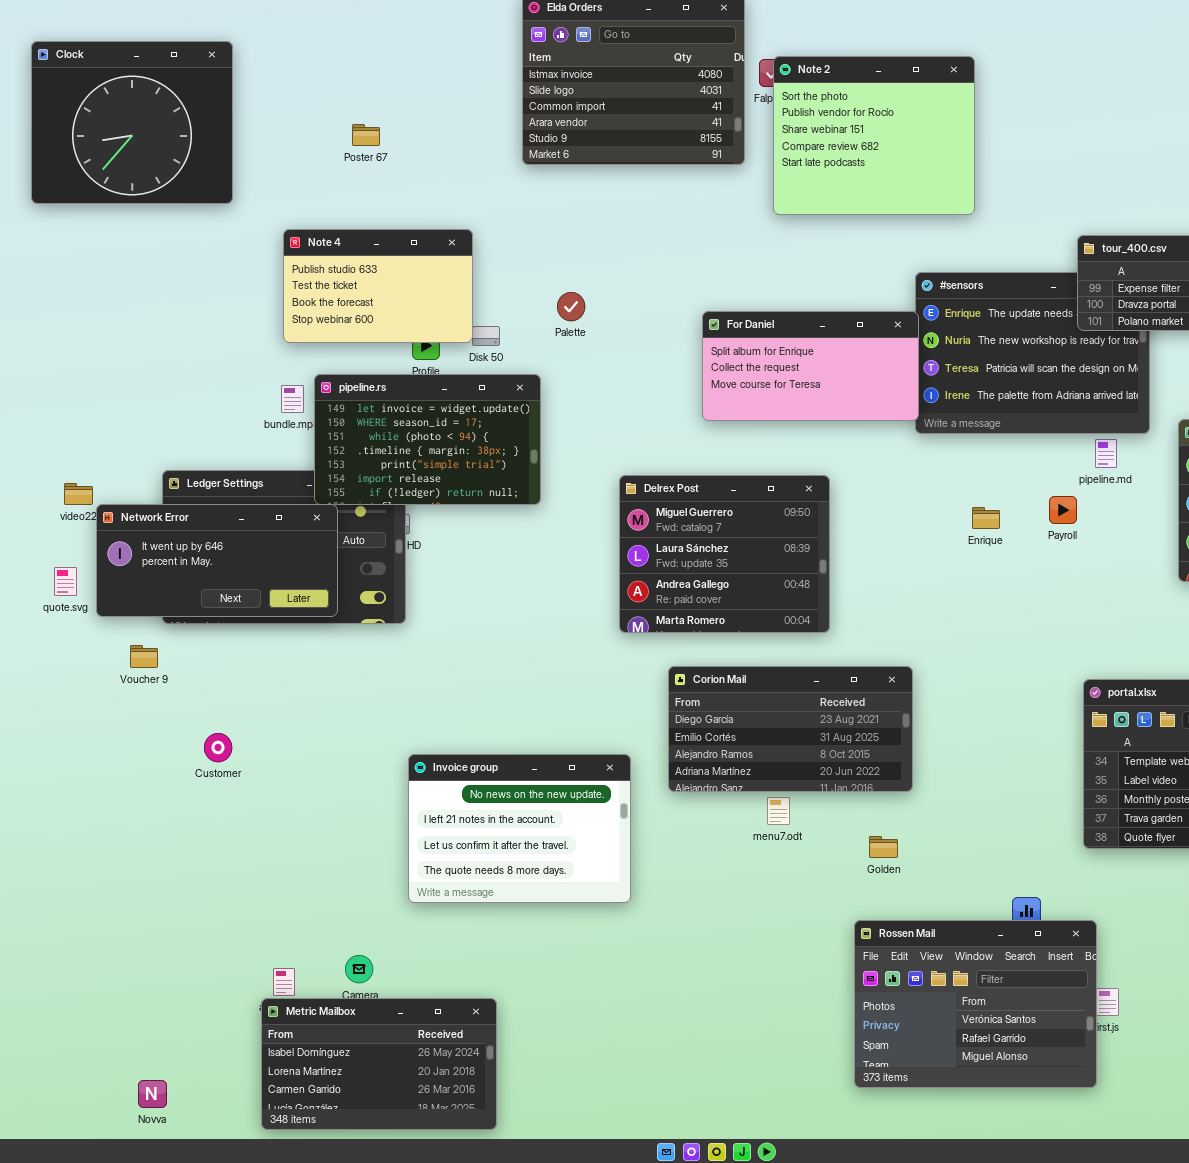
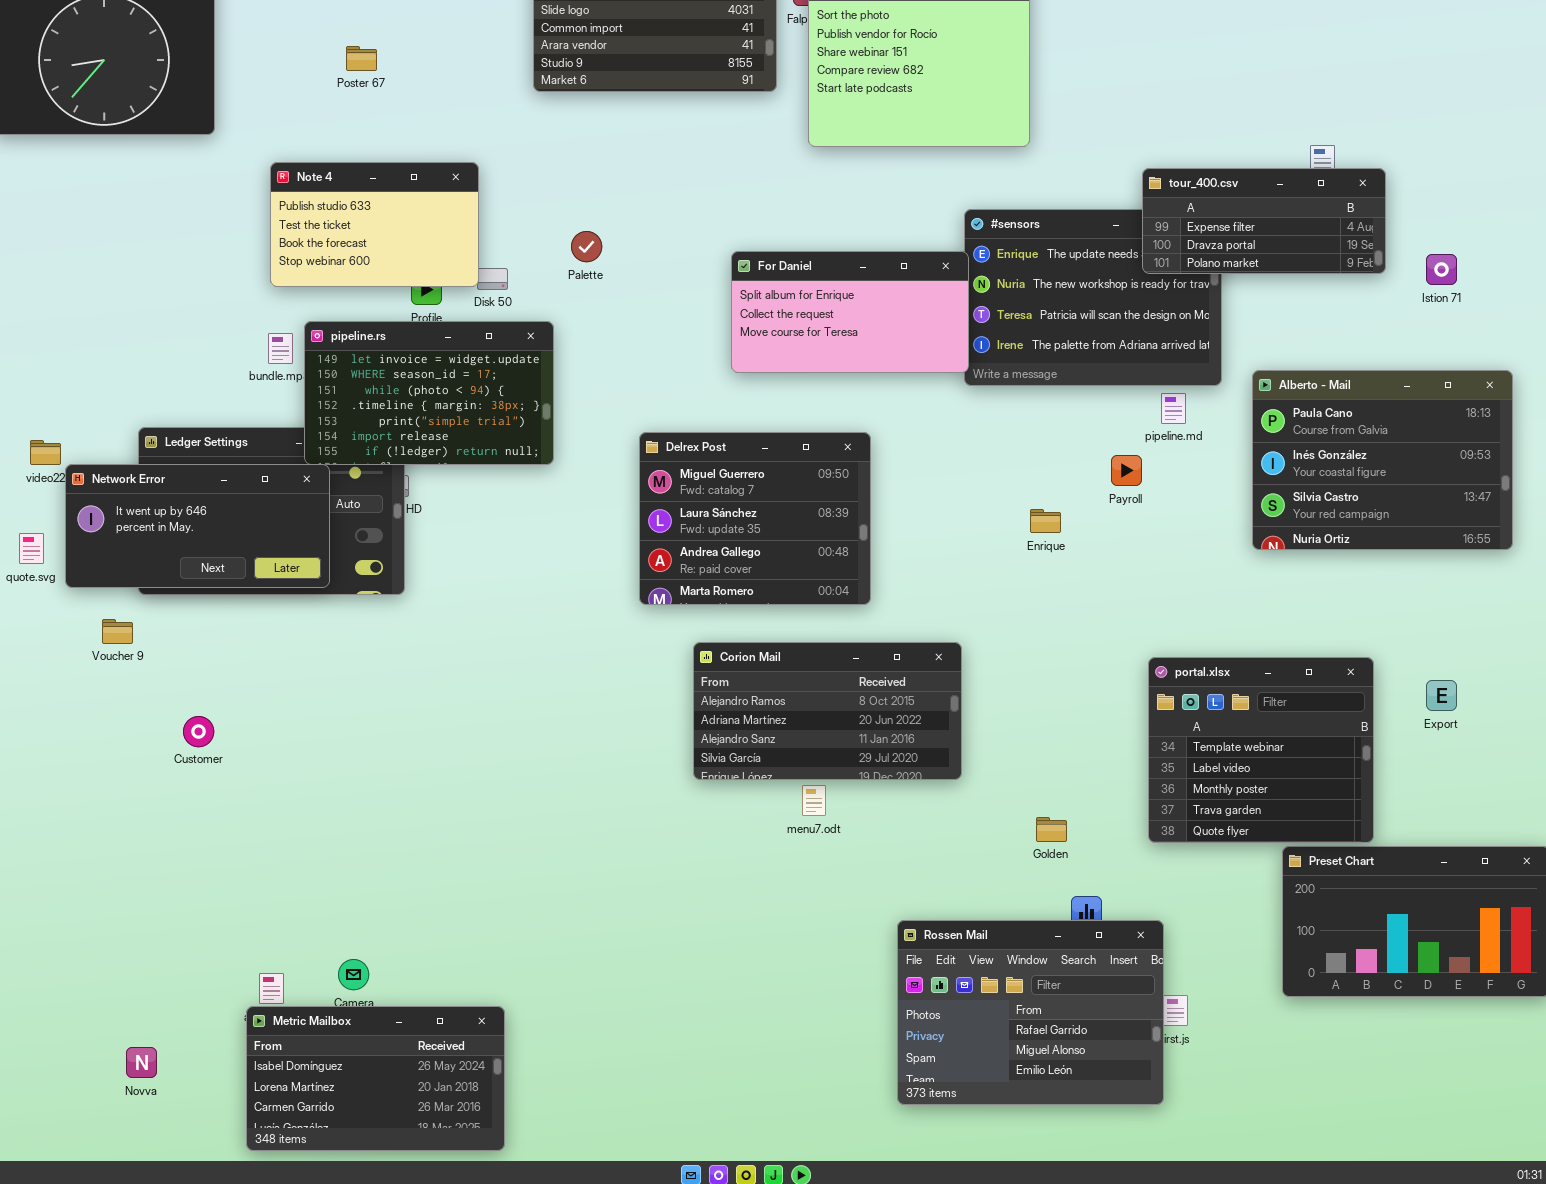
Enrique: [972,507,1000,529] -> [1030,509,1061,533], moved
Corion Mail: [668,666,913,792] -> [693,642,962,780], scrolled down 2 rows
Invoice group: [408,754,631,903] -> none, closed
Golden: [869,836,898,858] -> [1036,817,1067,842], moved
Rossen Mail: [854,920,1097,1088] -> [897,920,1164,1105], scrolled down 1 row
Novva: [138,1080,167,1108] -> [126,1047,157,1078], moved

